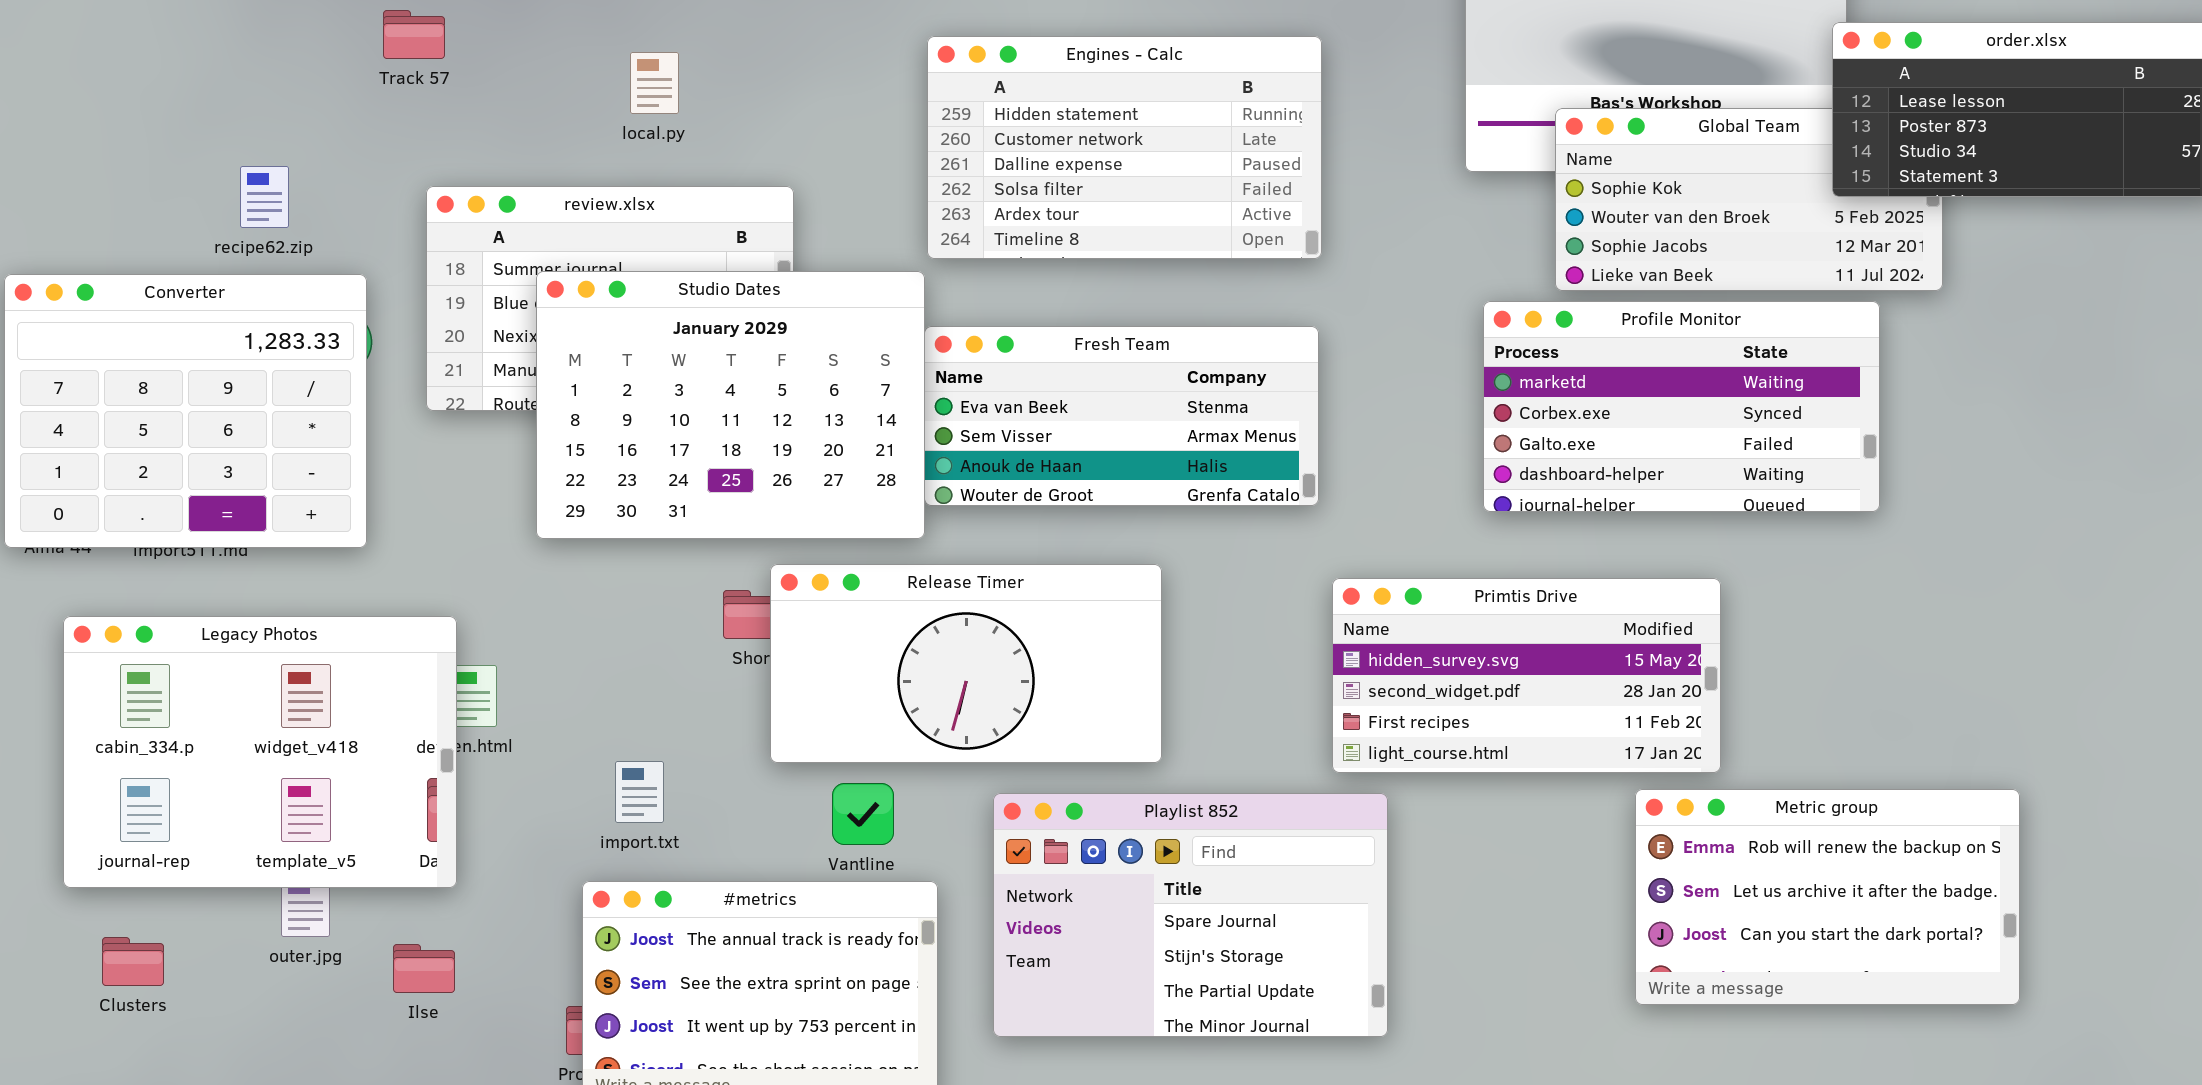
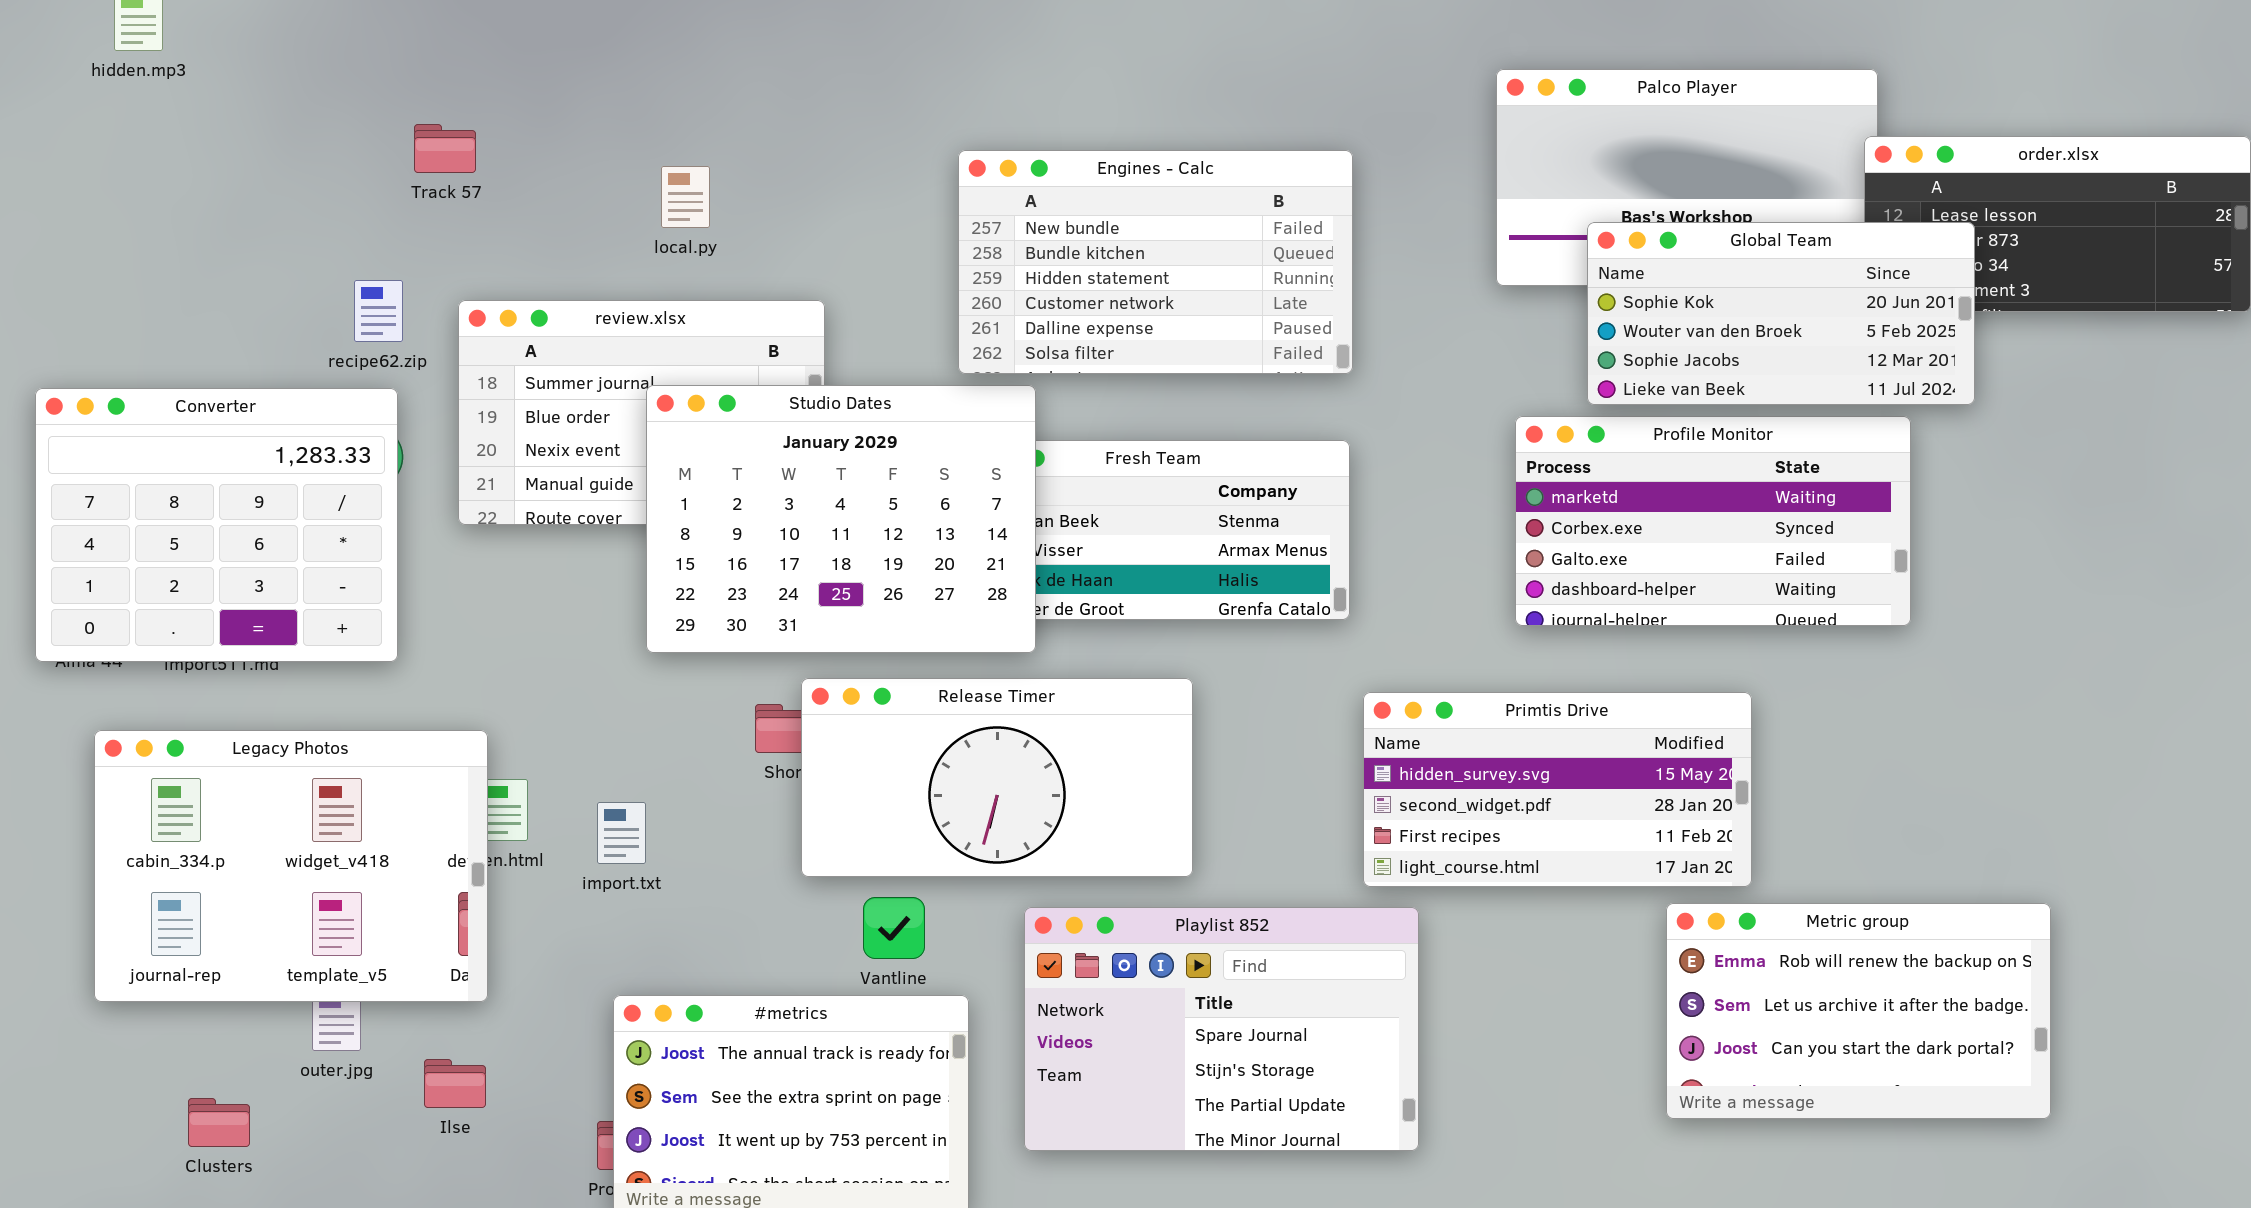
Engines - Calc: [927,36,1322,259] -> [958,150,1353,374], scrolled up 2 rows
Global Team: [1555,108,1943,291] -> [1587,222,1975,405], raised
recipe62.zip: [240,166,289,228] -> [354,280,403,342], moved
Studio Dates: [536,271,925,539] -> [646,385,1036,653], moved
import.txt: [615,761,664,823] -> [597,802,646,864], moved
Clusters: [102,937,164,986] -> [188,1098,250,1147], moved

